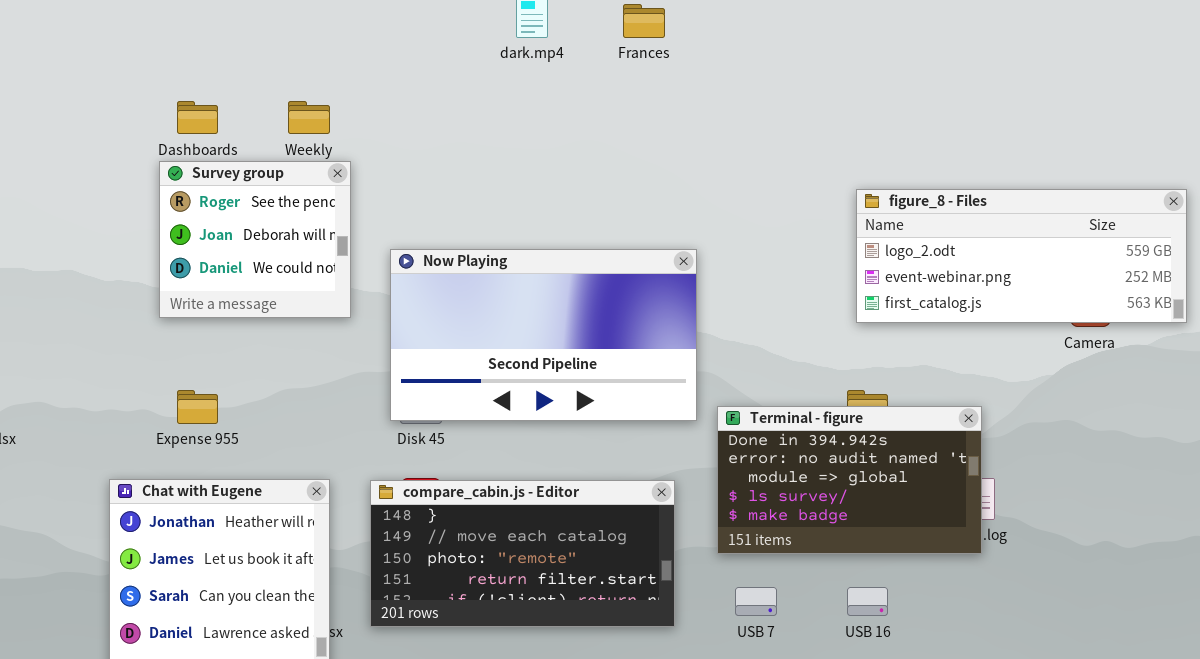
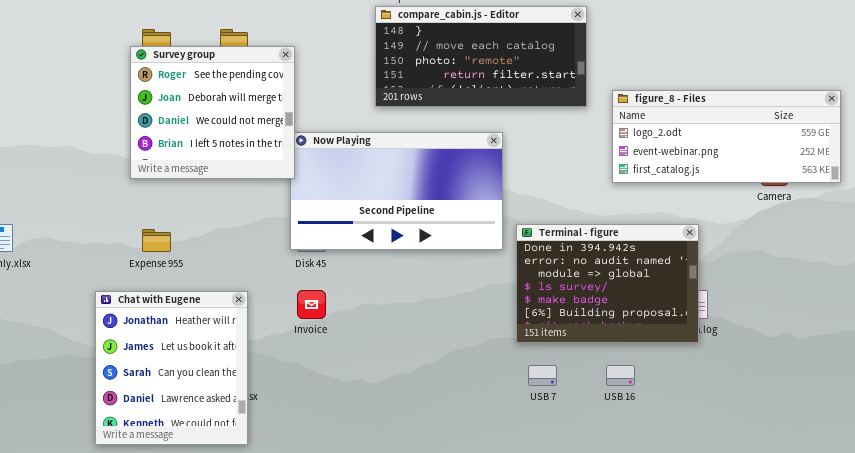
Survey group: [159,161,351,318] -> [130,46,295,179], resized
Terminal - figure: [717,406,982,554] -> [516,224,699,343], resized
compare_cabin.js - Editor: [370,480,675,627] -> [375,6,587,107], moved

